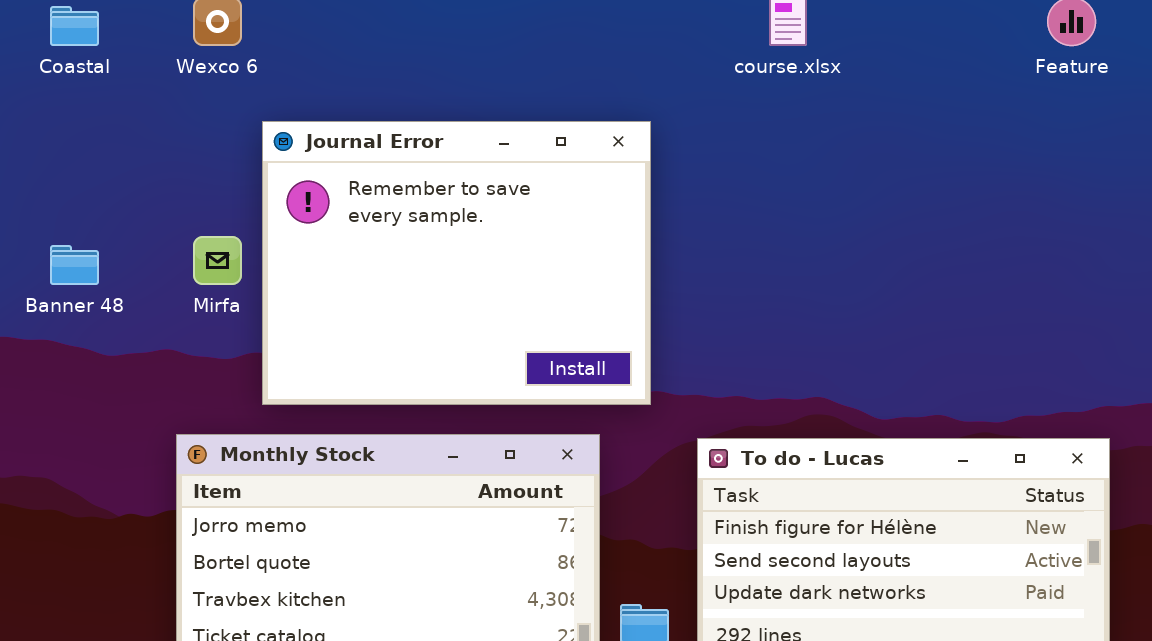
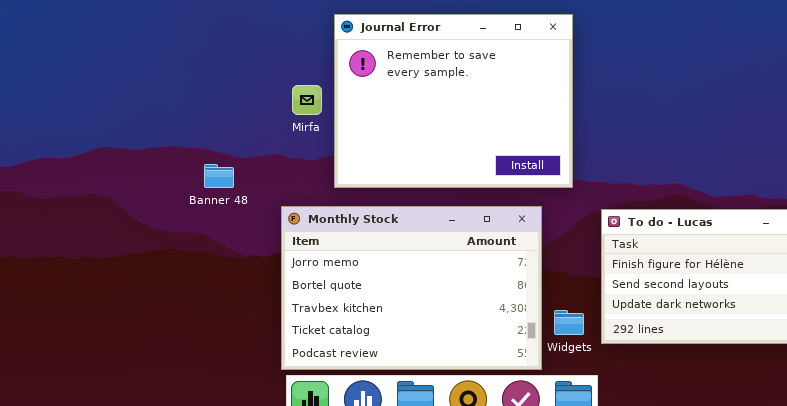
Banner 48: [50,245,99,285] -> [204,164,234,188], moved

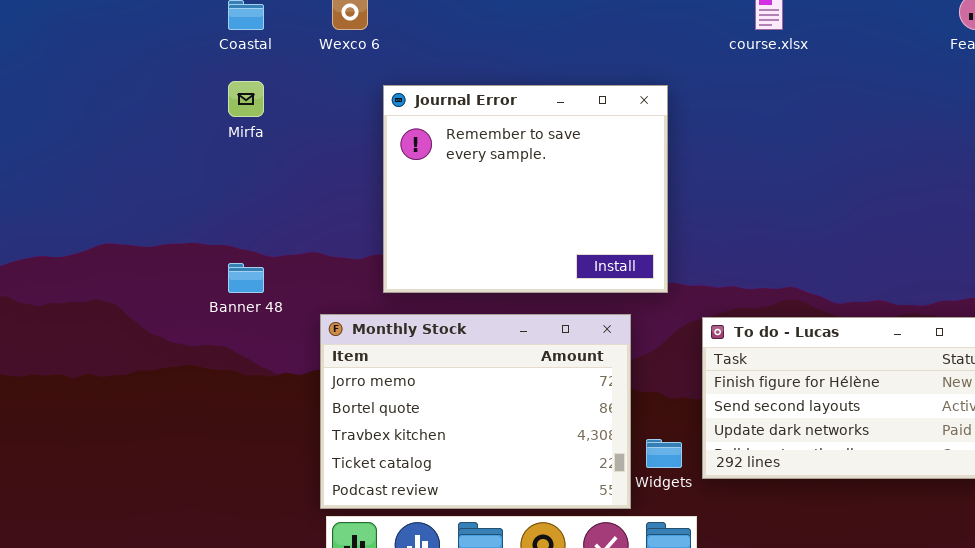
Mirfa: [292,85,322,115] -> [228,81,264,117], moved

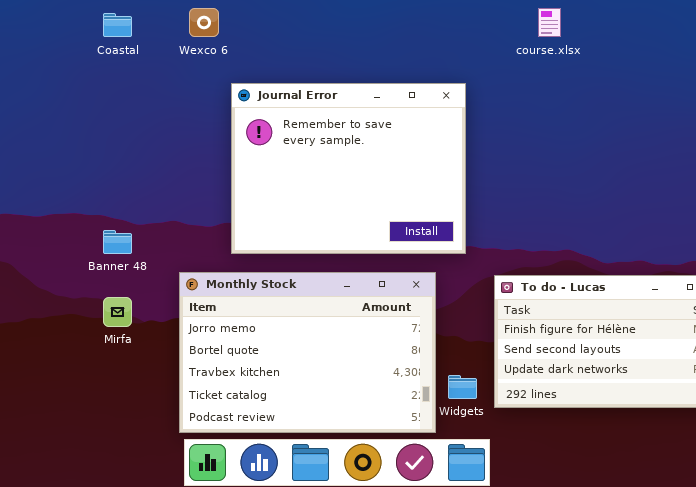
Mirfa: [228,81,264,117] -> [103,297,132,327], moved

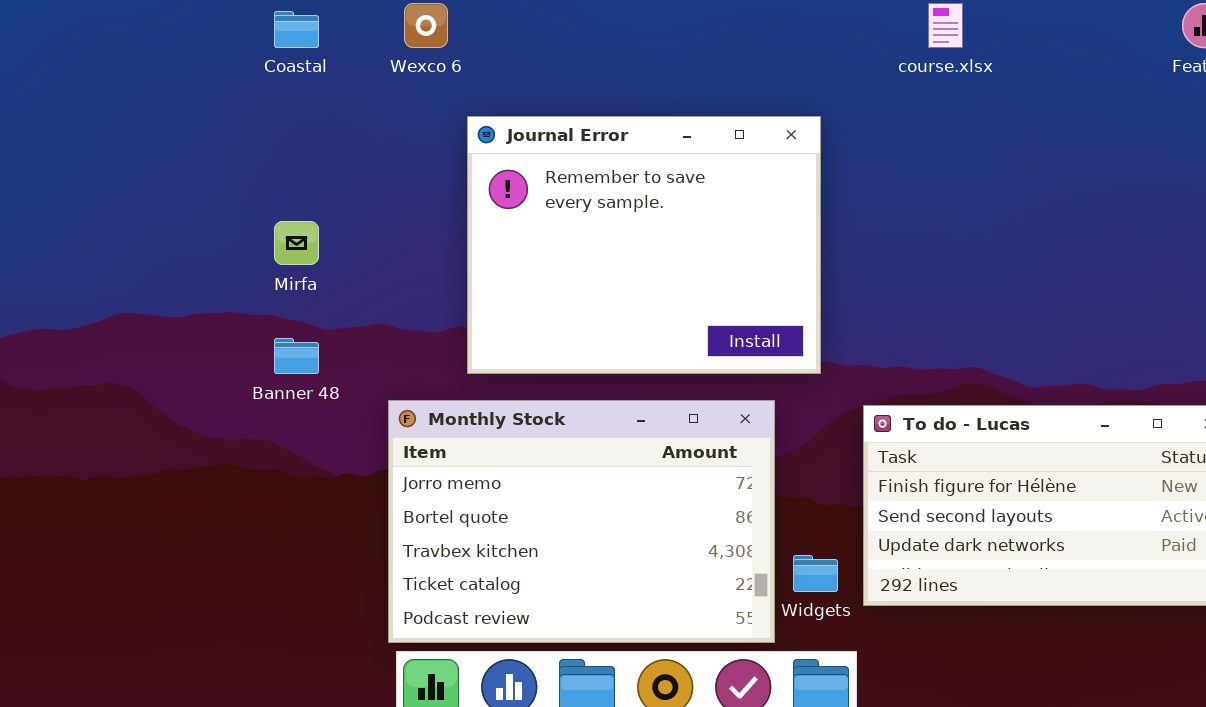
Mirfa: [103,297,132,327] -> [274,221,319,265], moved

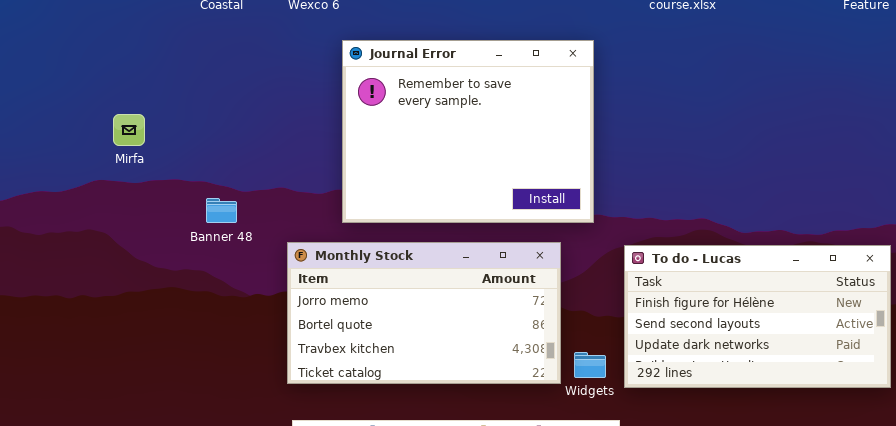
Mirfa: [274,221,319,265] -> [113,114,145,146], moved
Monthly Stock: [388,400,775,643] -> [287,242,561,384], resized

